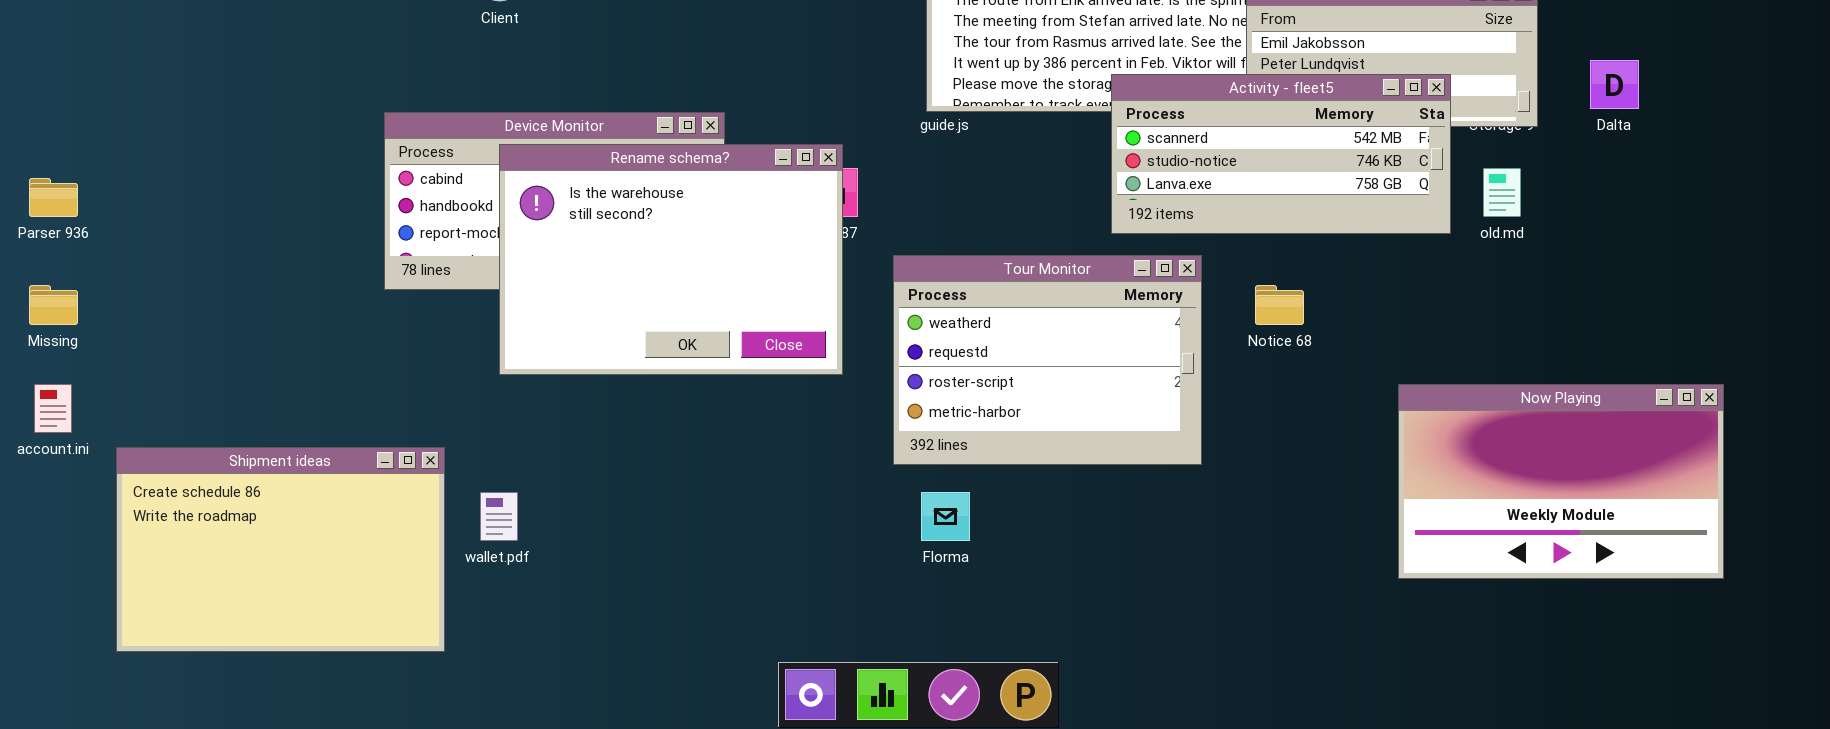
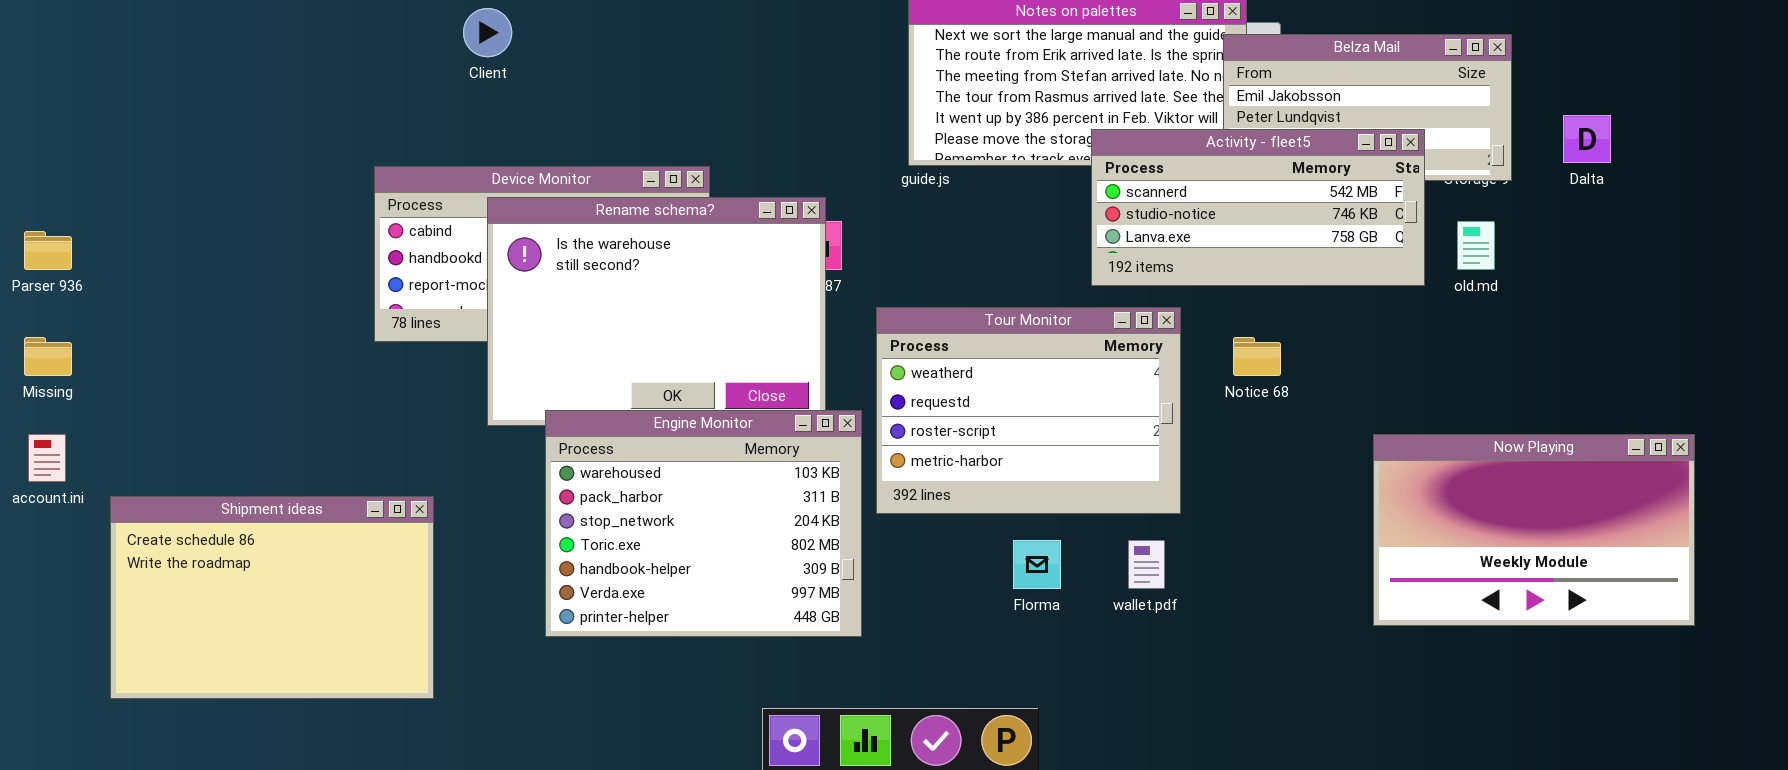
Engine Monitor: none -> [545,410,862,637], opened
wallet.pdf: [480,492,518,541] -> [1128,540,1165,589], moved
Florma: [921,492,970,541] -> [1013,540,1061,589], moved

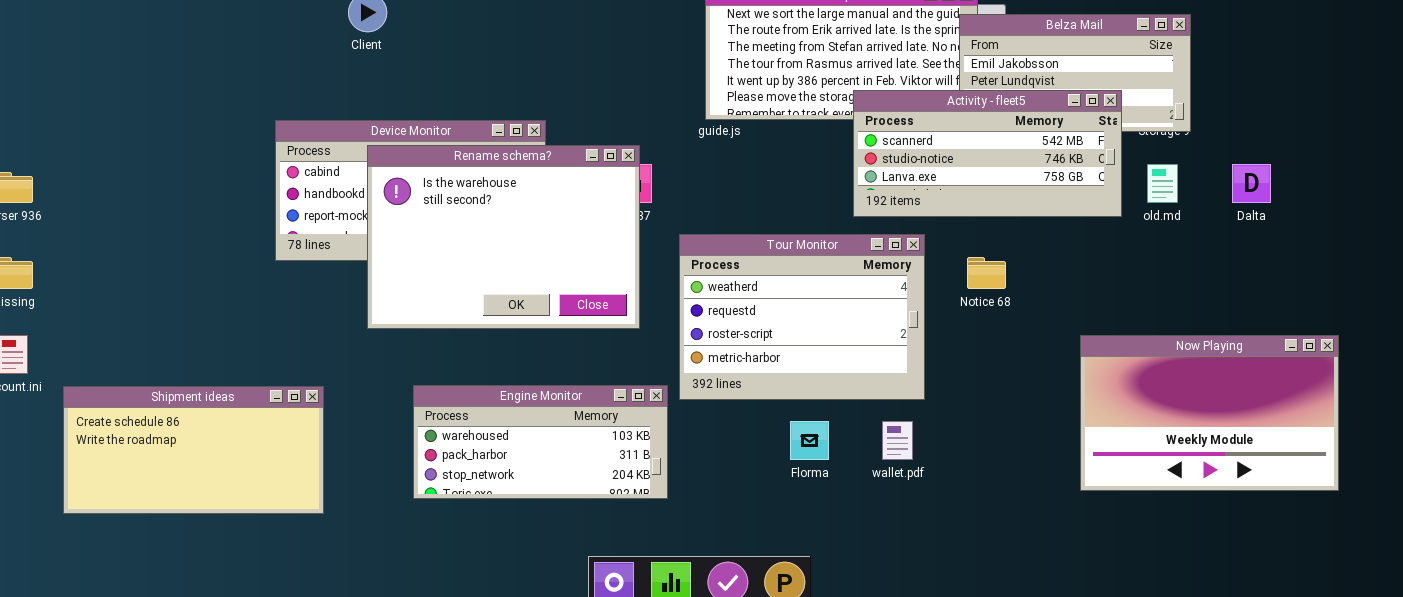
Dalta: [1563,115,1611,163] -> [1232,164,1271,203], moved
Engine Monitor: [545,410,862,637] -> [413,385,668,499], resized
Shipment ideas: [110,496,434,699] -> [63,386,324,514], resized

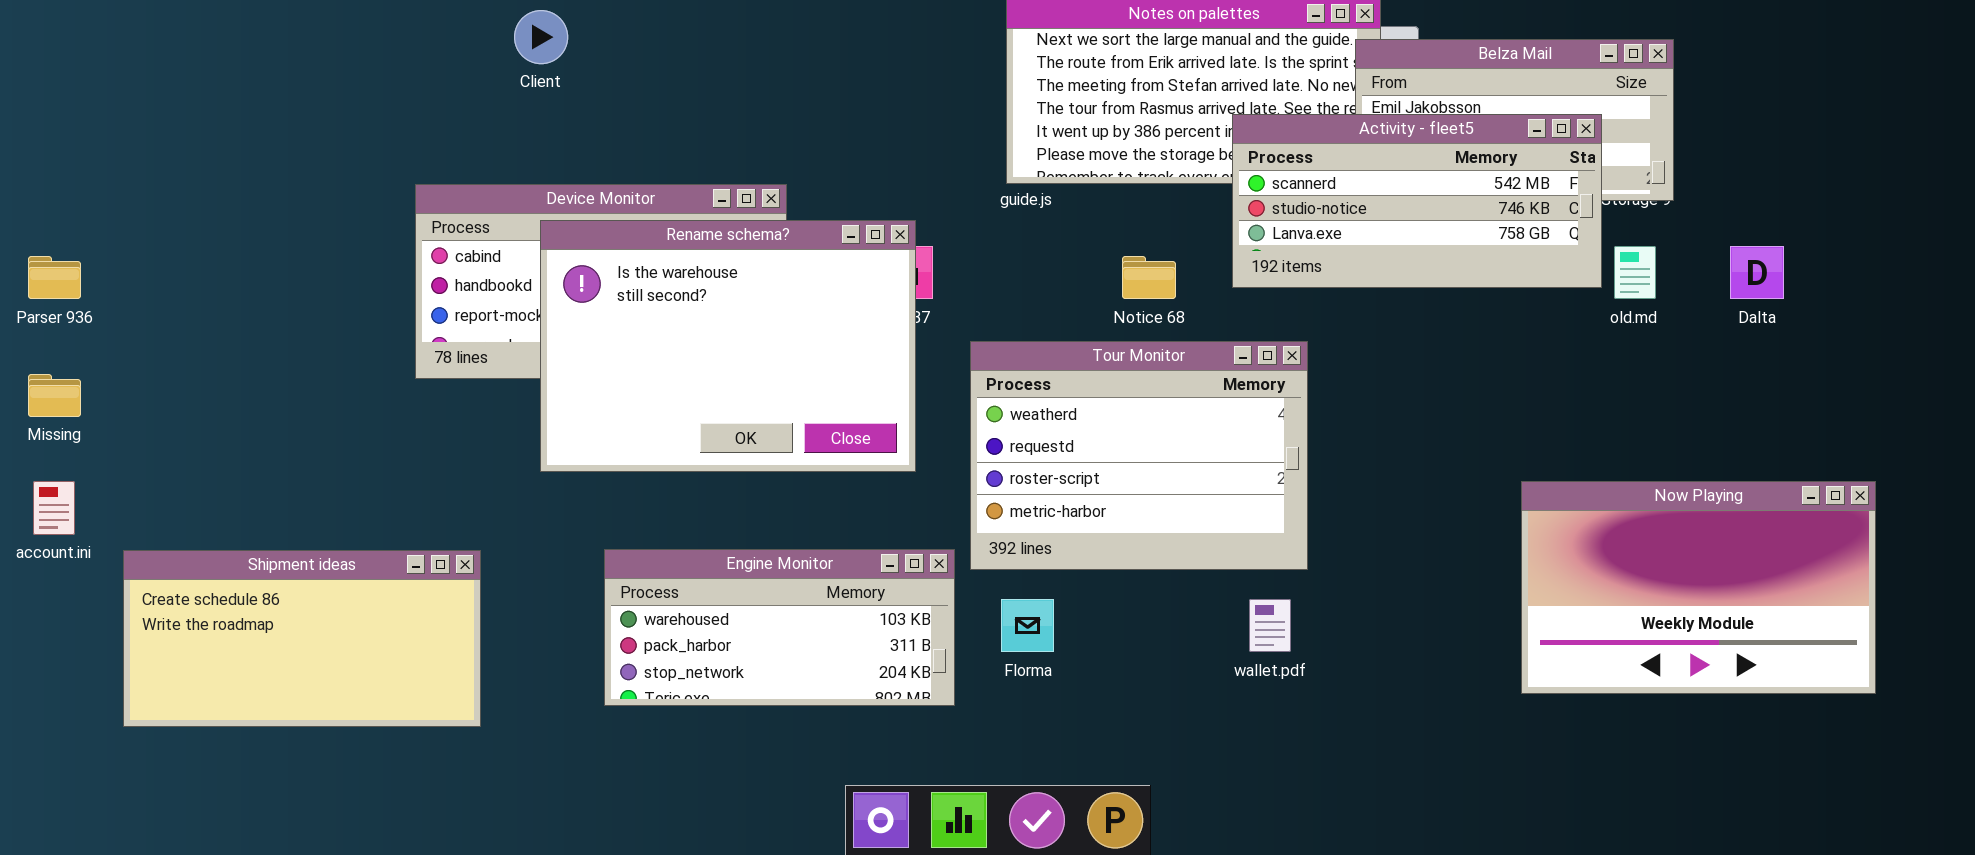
Activity - fleet5: [853,90,1122,217] -> [1232,114,1602,288], moved
Notice 68: [967,257,1006,289] -> [1122,256,1176,299], moved
Florma: [790,421,829,460] -> [1001,599,1054,652], moved

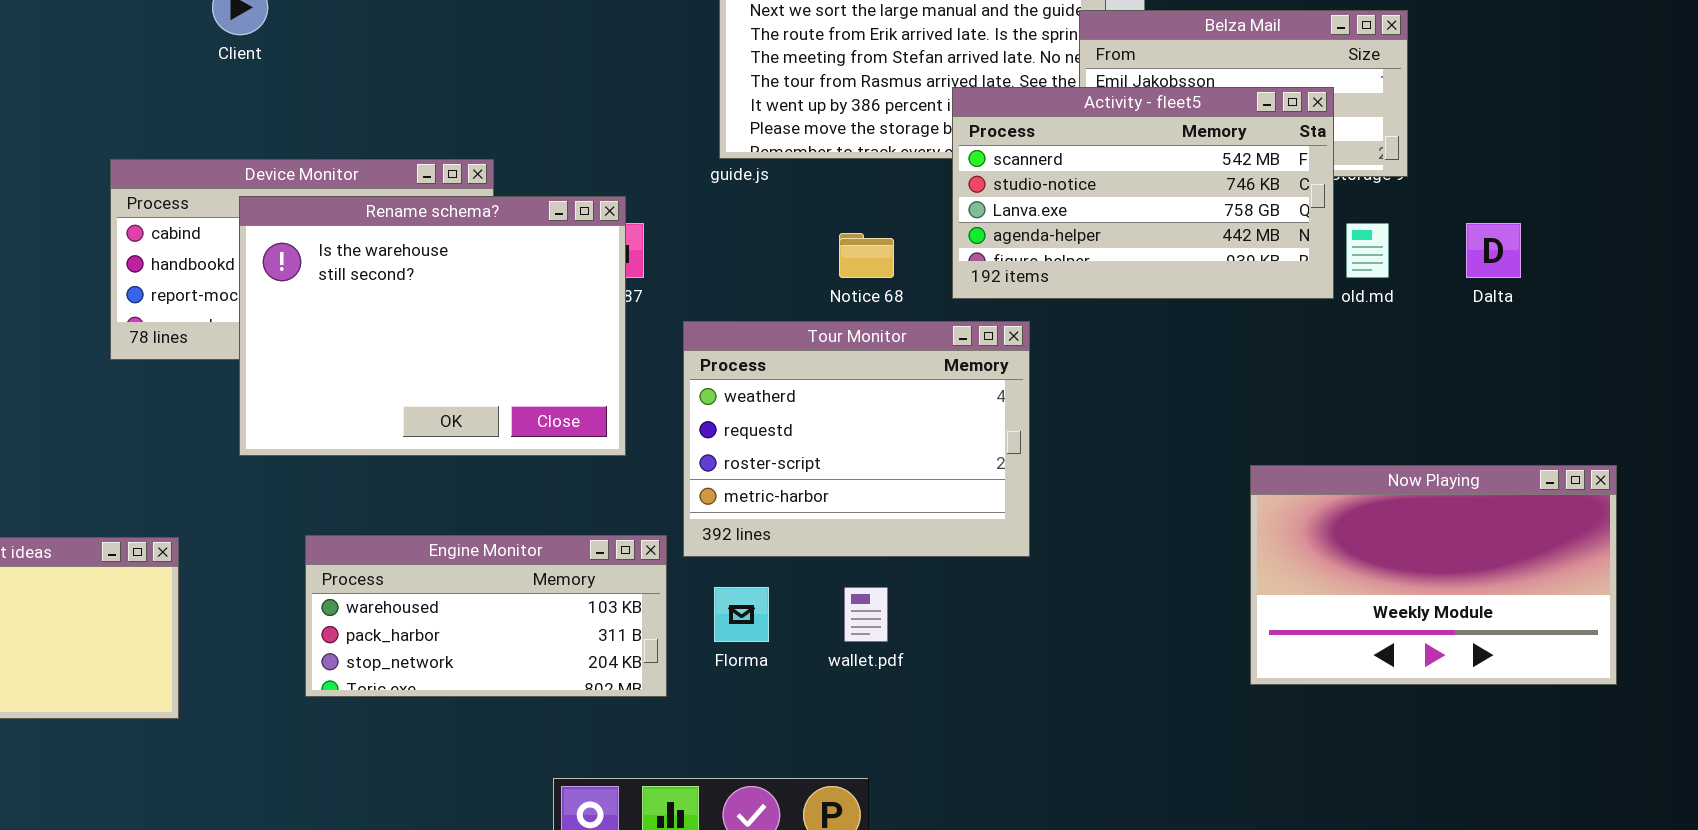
Activity - fleet5: [1232,114,1602,288] -> [952,87,1334,299], resized
wallet.pdf: [1249,599,1291,652] -> [844,587,888,642], moved

